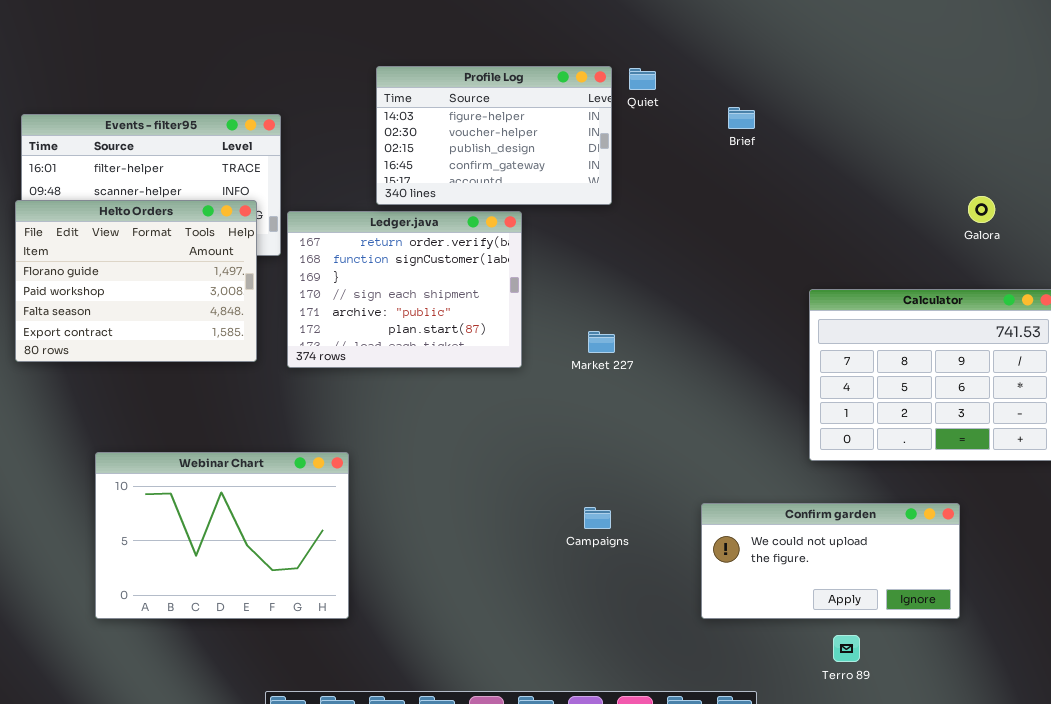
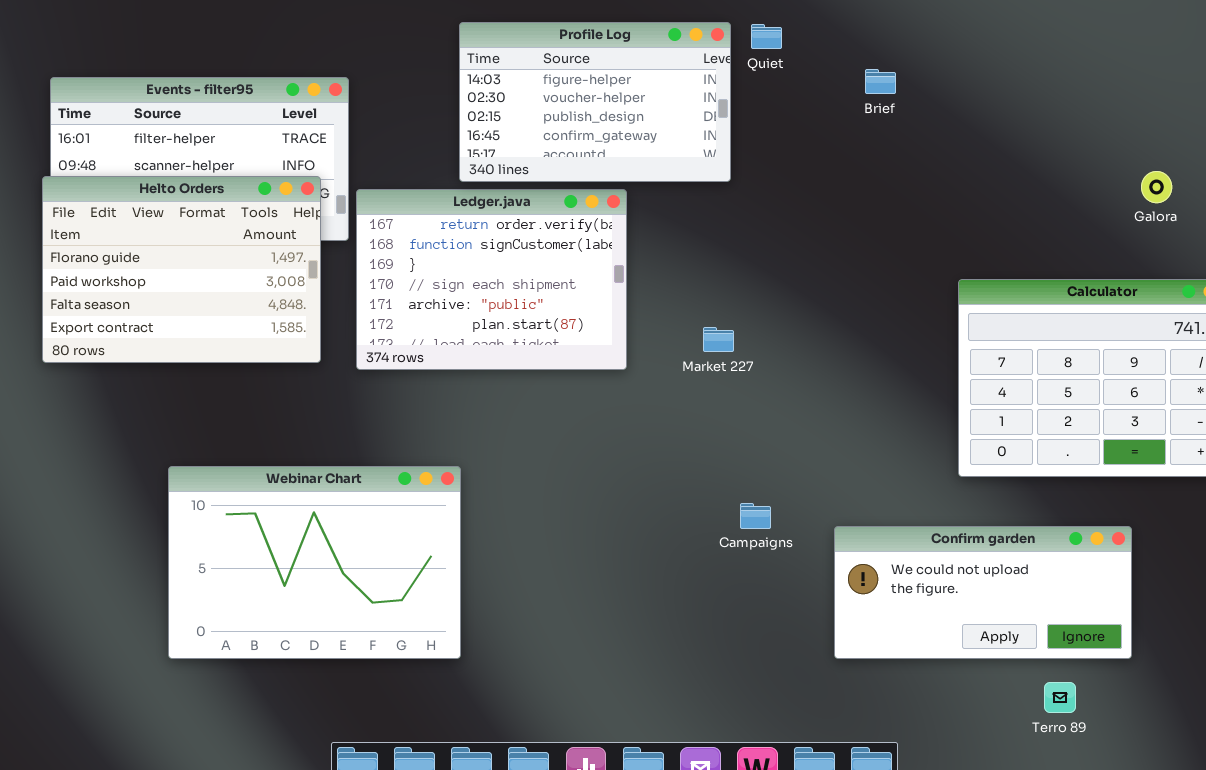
Webinar Chart: [95,452,349,619] -> [168,466,461,659], moved
Campaigns: [584,507,611,529] -> [740,503,771,529], moved
Terro 89: [833,635,860,662] -> [1044,682,1076,713], moved

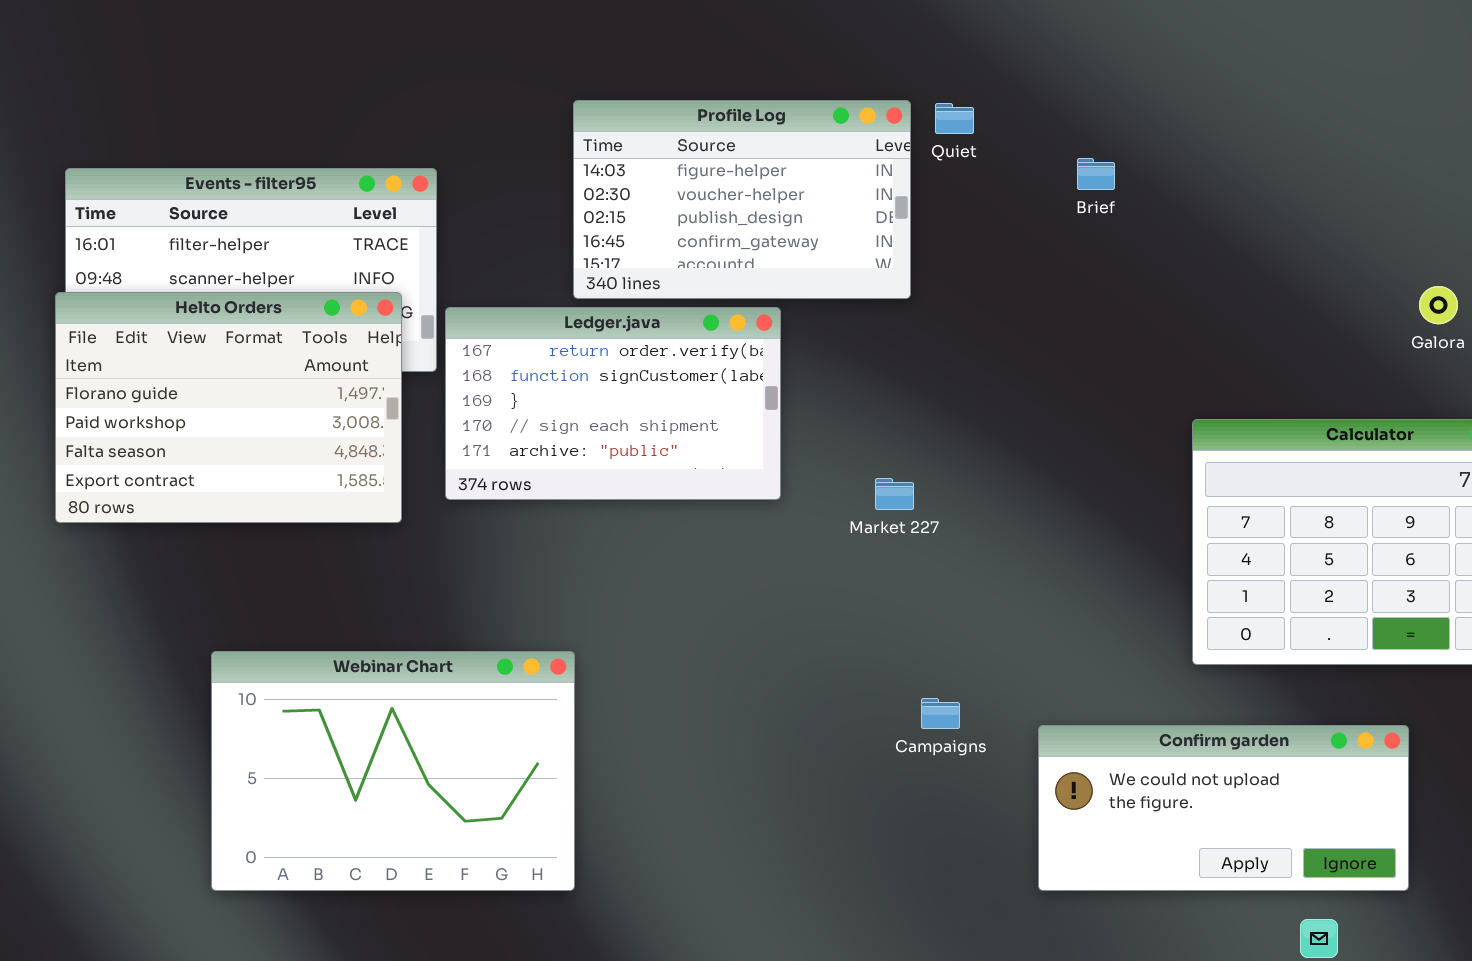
Ledger.java: [356,189,627,370] -> [445,307,781,500], resized

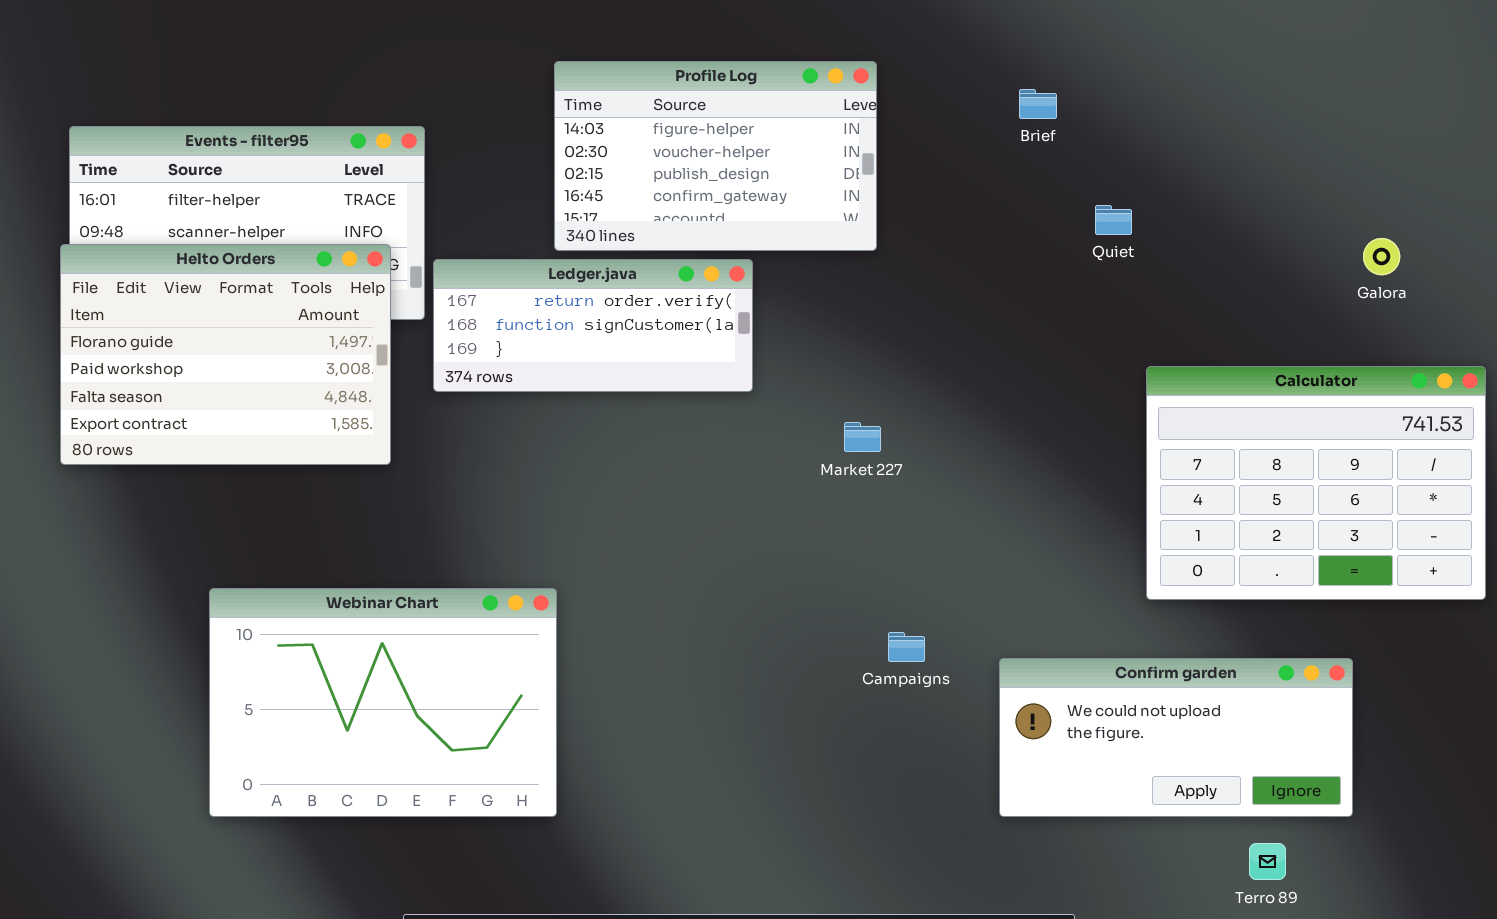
Quiet: [935,103,974,134] -> [1095,205,1132,235], moved
Brief: [1077,158,1115,190] -> [1019,89,1057,119], moved
Ledger.java: [445,307,781,500] -> [433,259,753,392], resized

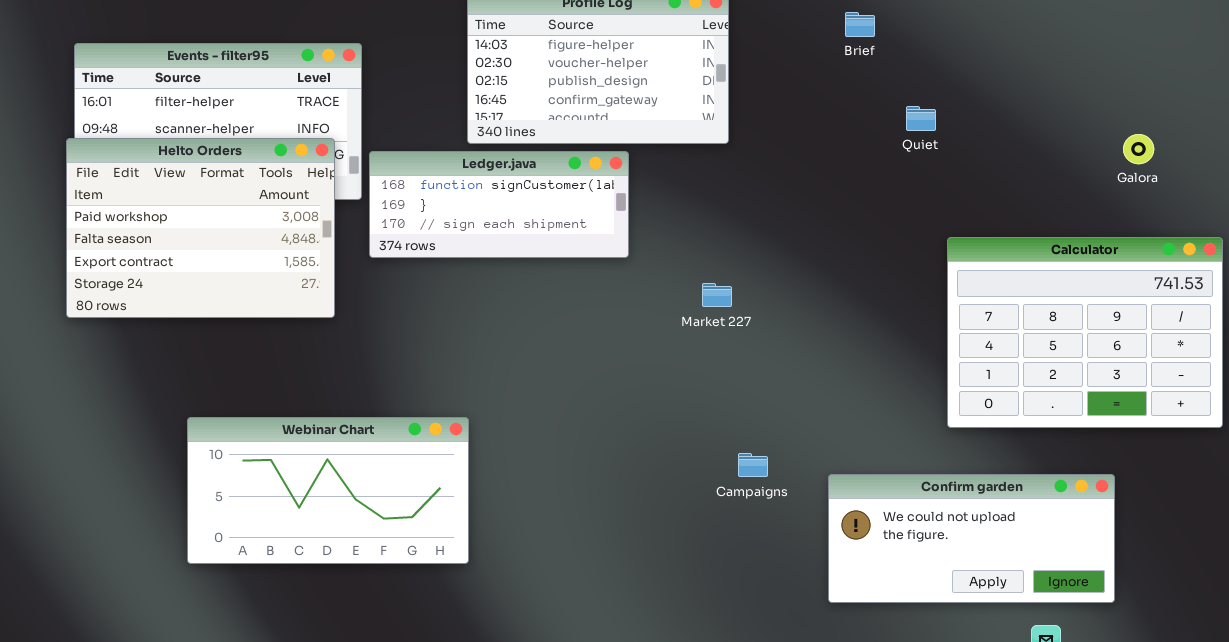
Helto Orders: [60,244,391,465] -> [66,138,335,318], scrolled down 1 row
Ledger.java: [433,259,753,392] -> [369,151,629,258], scrolled down 1 row
Webinar Chart: [209,588,557,817] -> [187,417,469,564], resized

